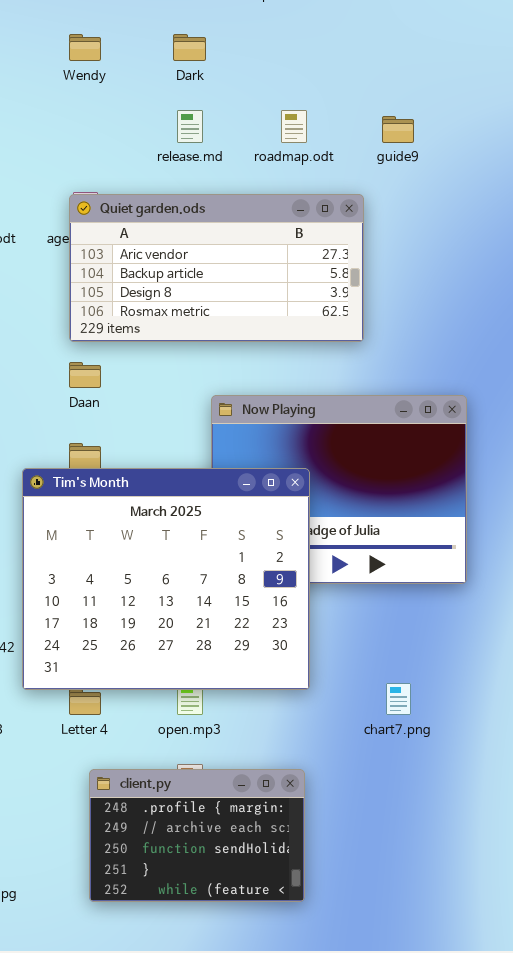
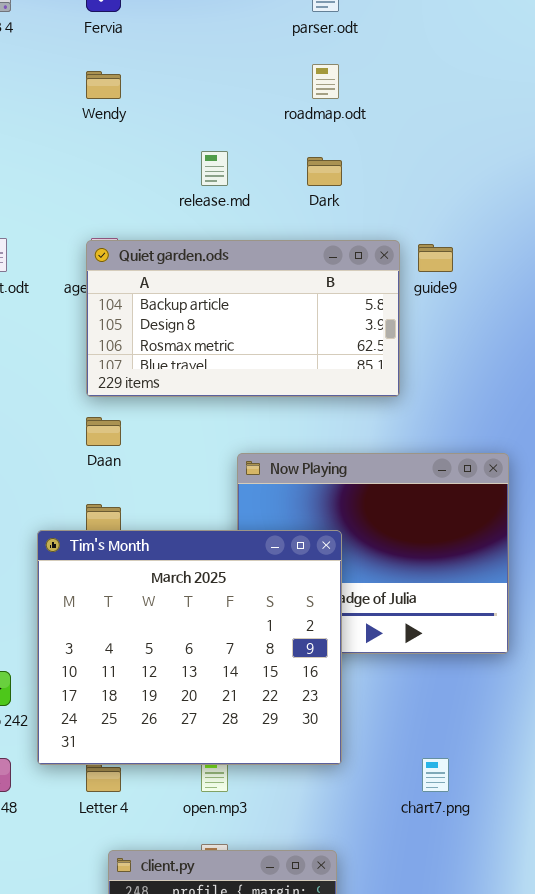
Dark: [173,34,206,61] -> [307,157,342,186], moved
roadmap.odt: [281,110,307,143] -> [312,64,339,99], moved
guide9: [382,116,414,143] -> [418,244,453,272], moved
Quiet garden.ods: [69,194,364,342] -> [86,240,400,397], scrolled down 1 row

